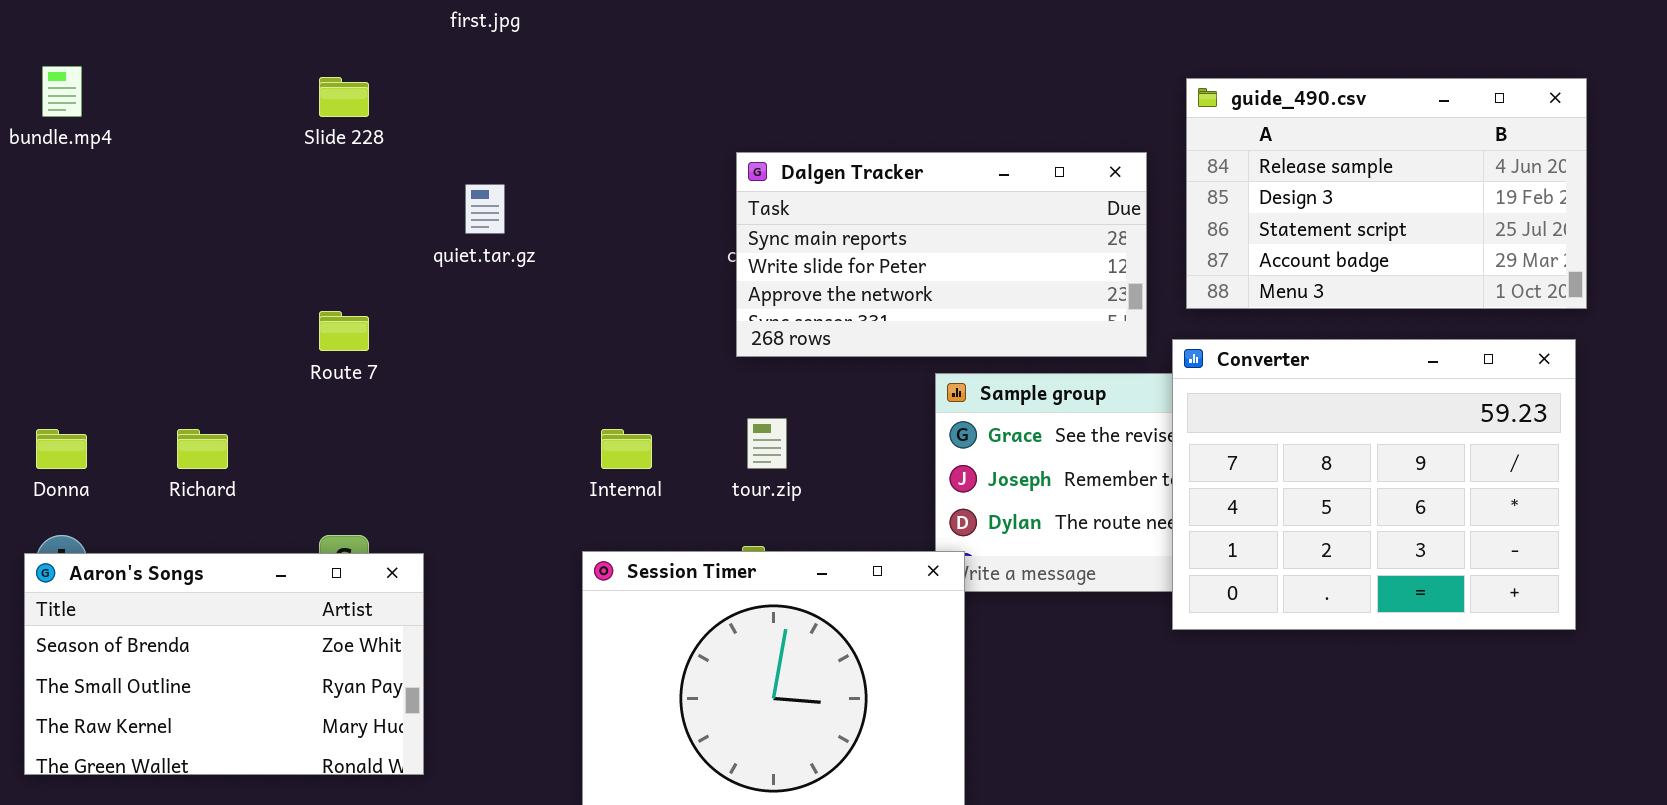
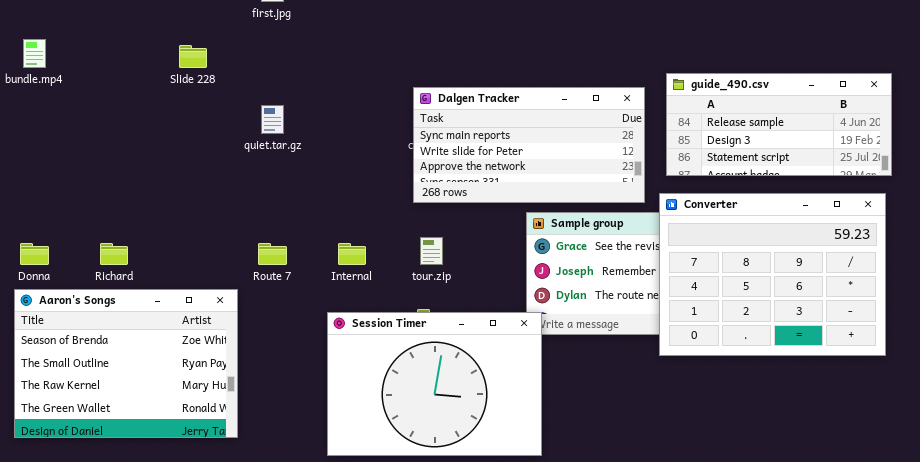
guide_490.csv: [1186,78,1587,309] -> [666,73,892,176], resized
Route 7: [319,311,369,351] -> [258,243,287,265], moved
Aaron's Songs: [24,553,424,775] -> [14,289,238,438], resized

